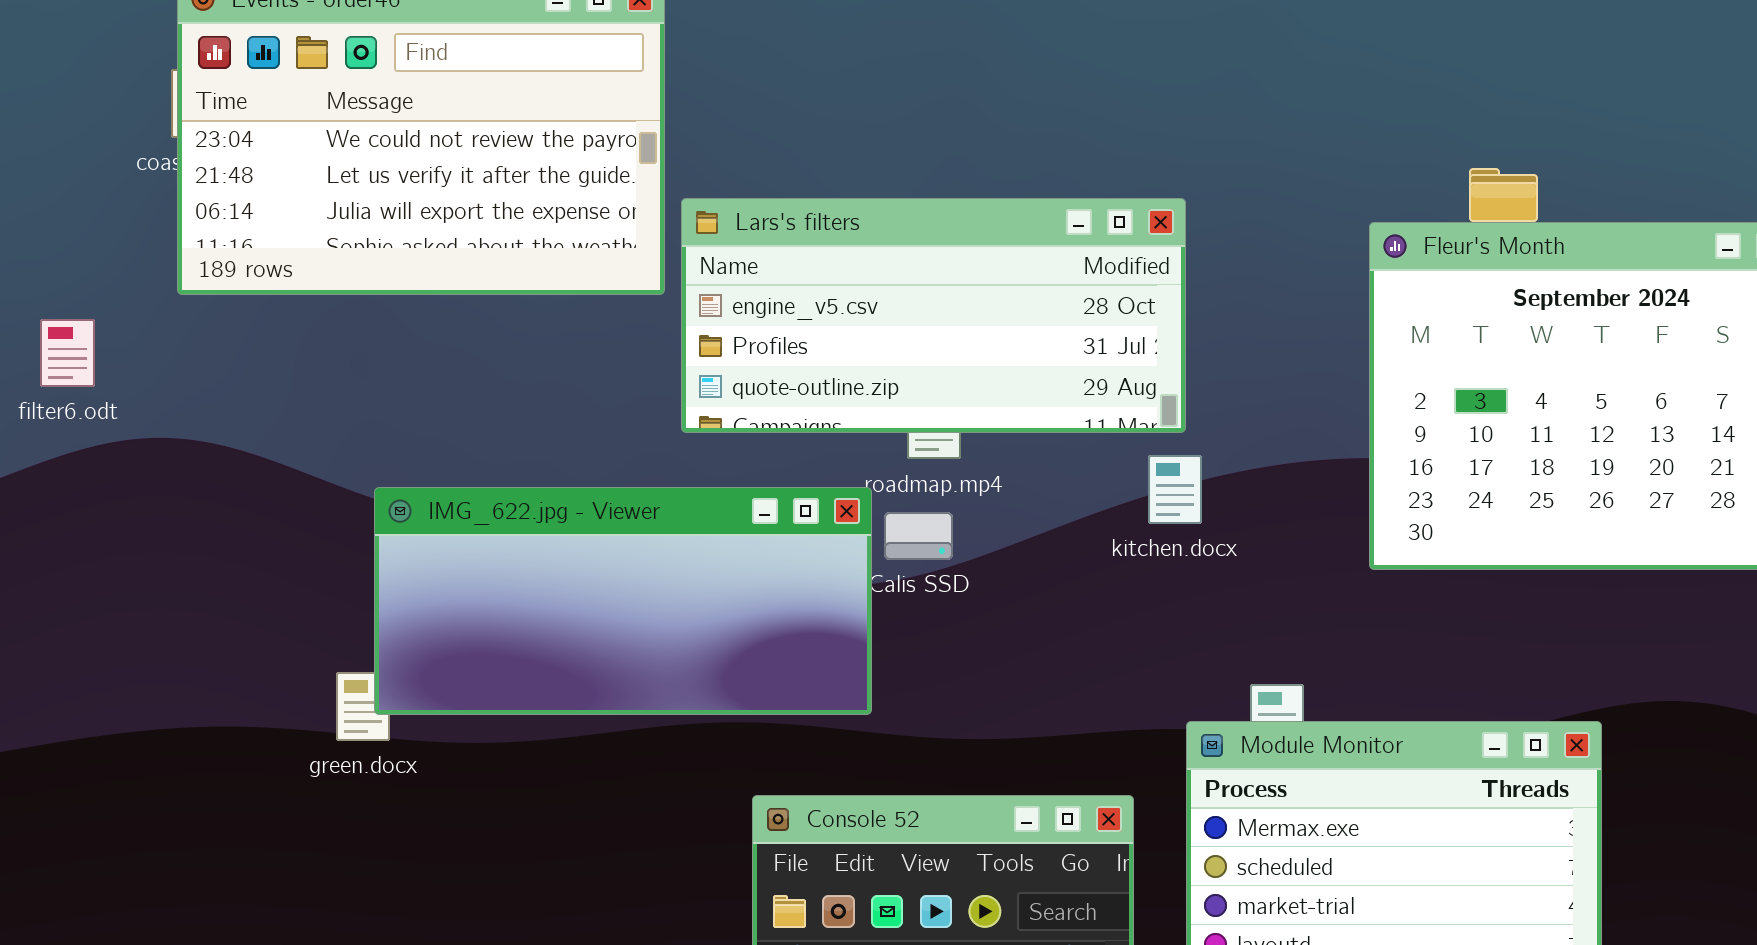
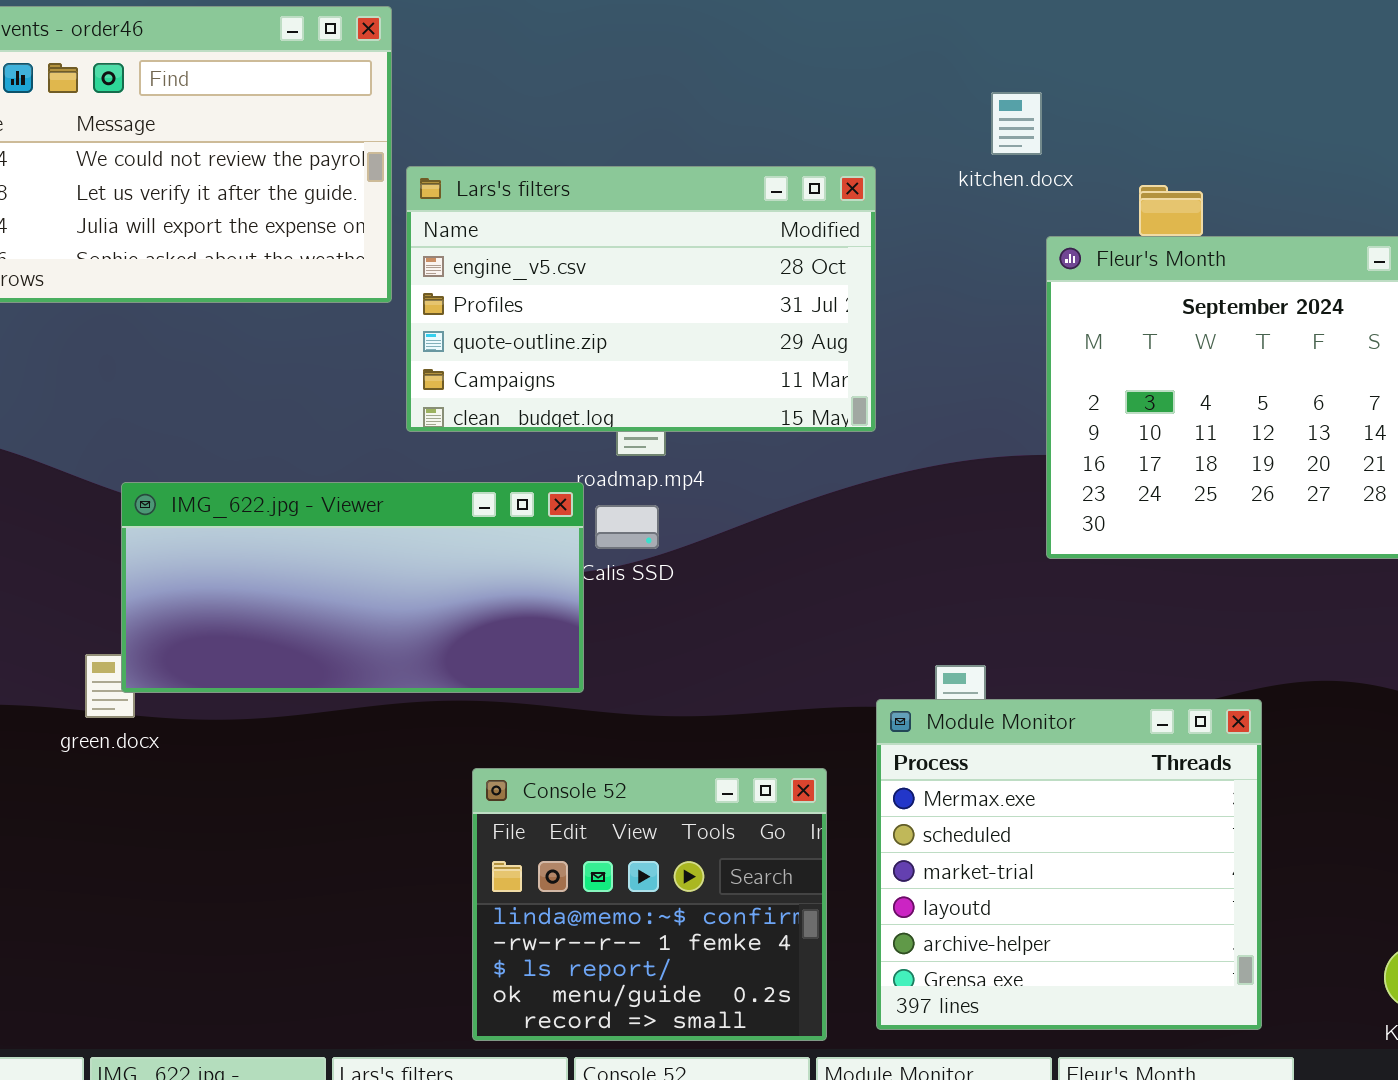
Lars's filters: [681,198,1186,433] -> [406,166,876,432], resized
kitchen.docx: [1148,455,1202,524] -> [991,92,1042,155], moved

